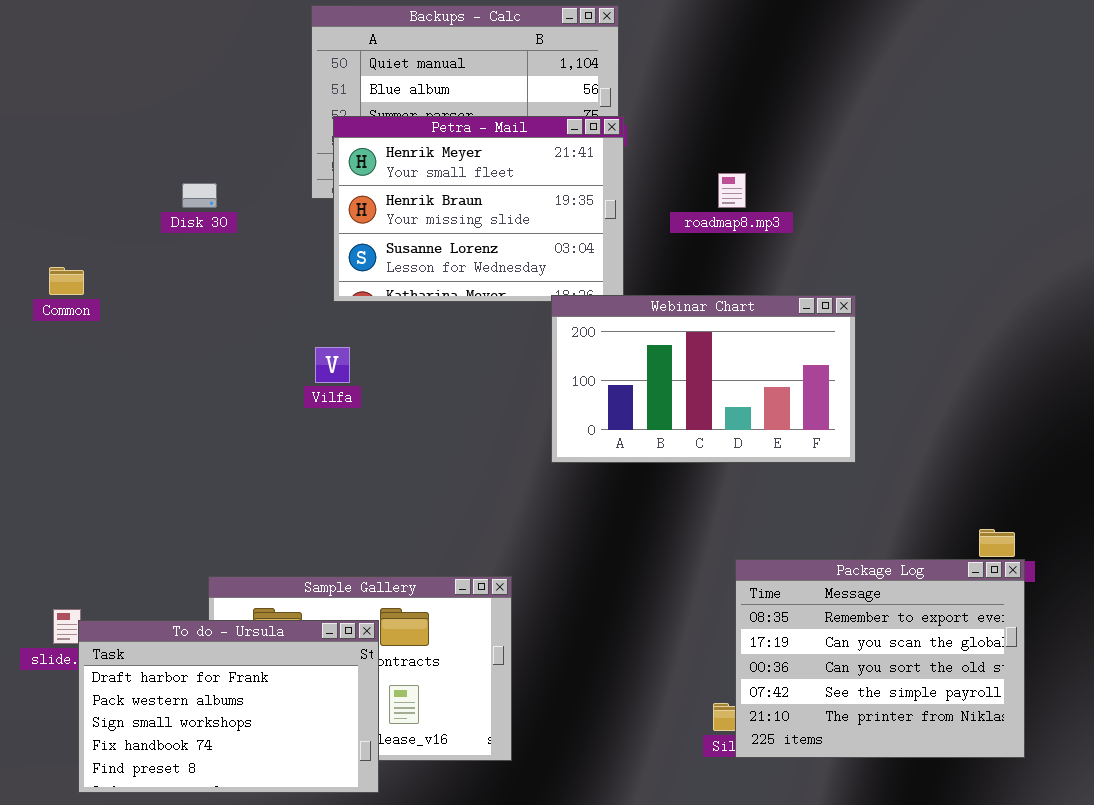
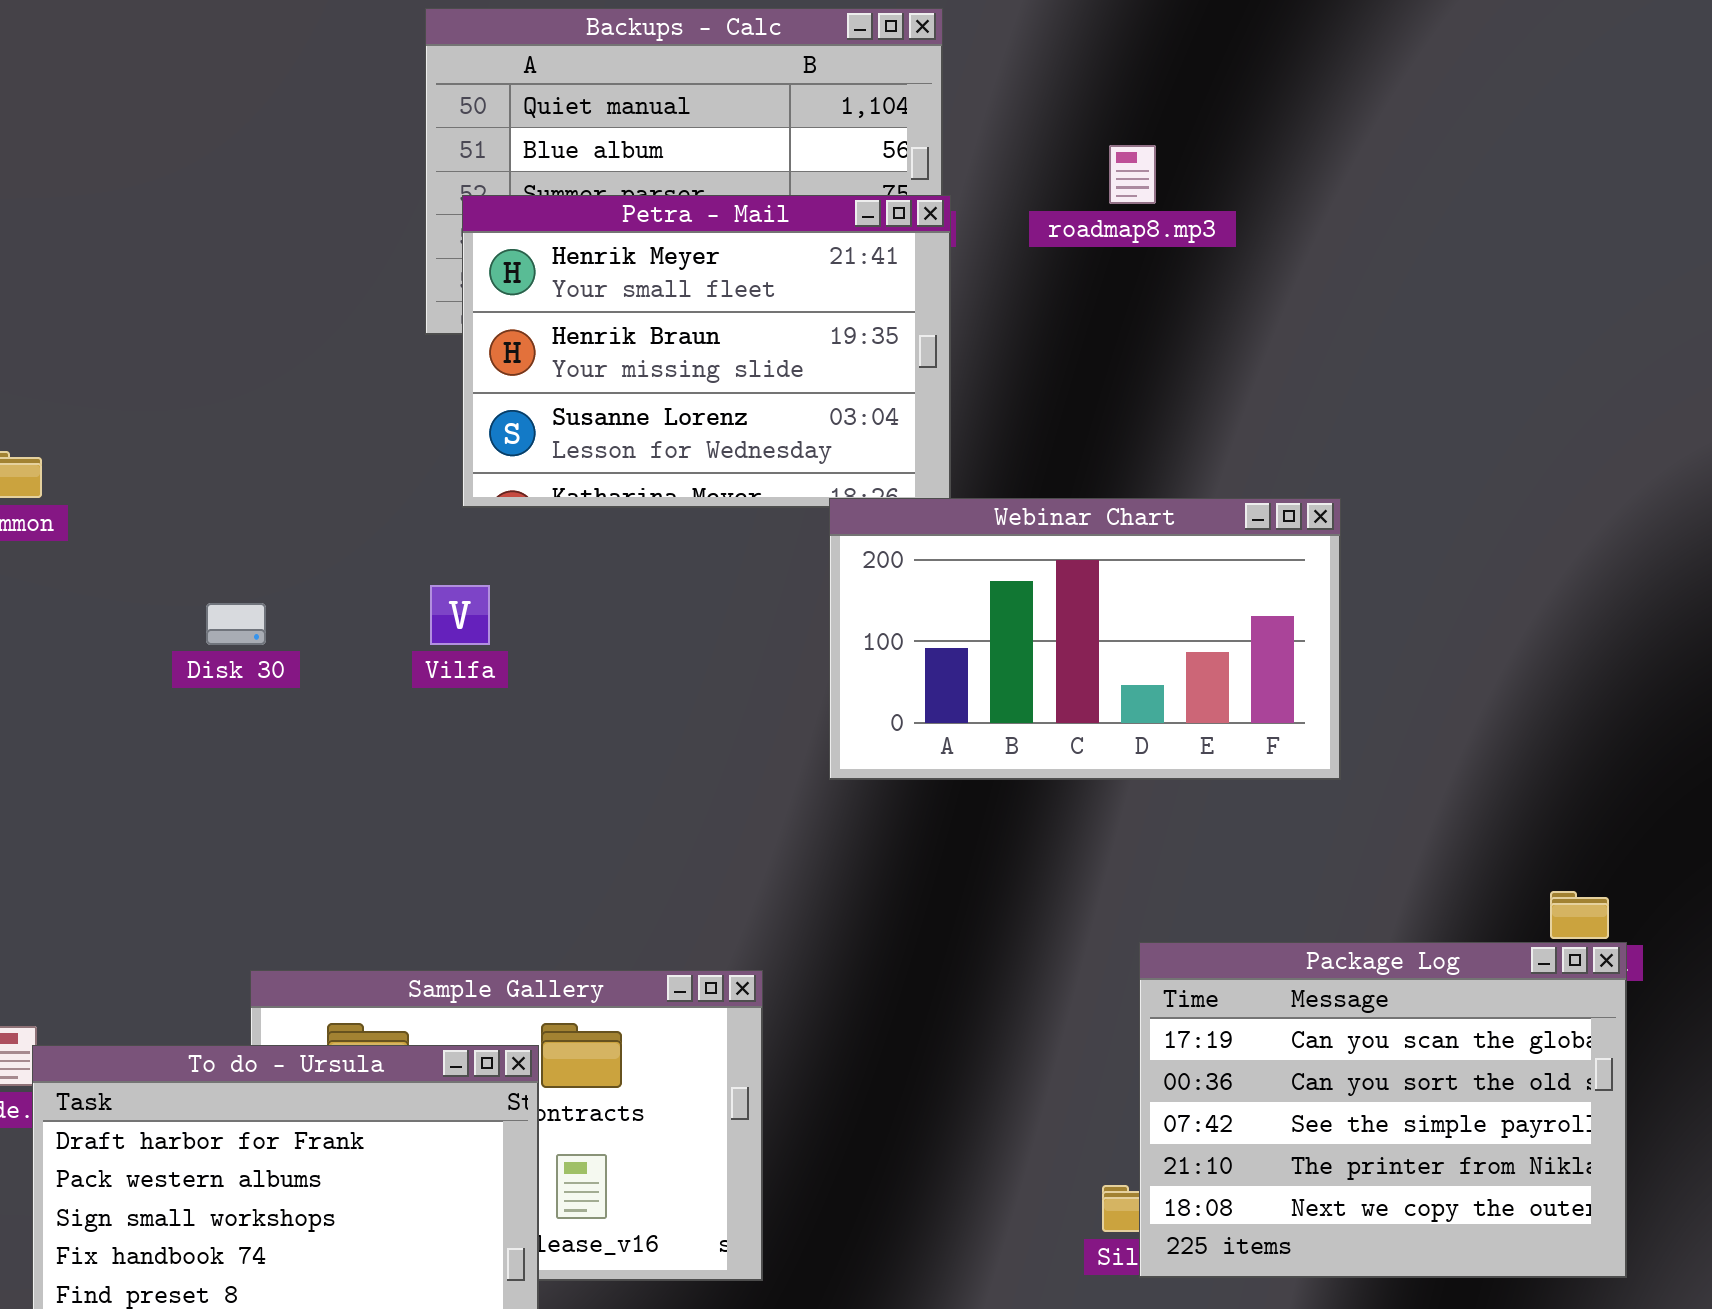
roadmap8.mp3: [718,173,746,208] -> [1109,145,1156,204], moved
Disk 30: [182,183,217,208] -> [206,603,266,645], moved
Package Log: [735,559,1025,758] -> [1139,942,1627,1278], scrolled down 1 row

